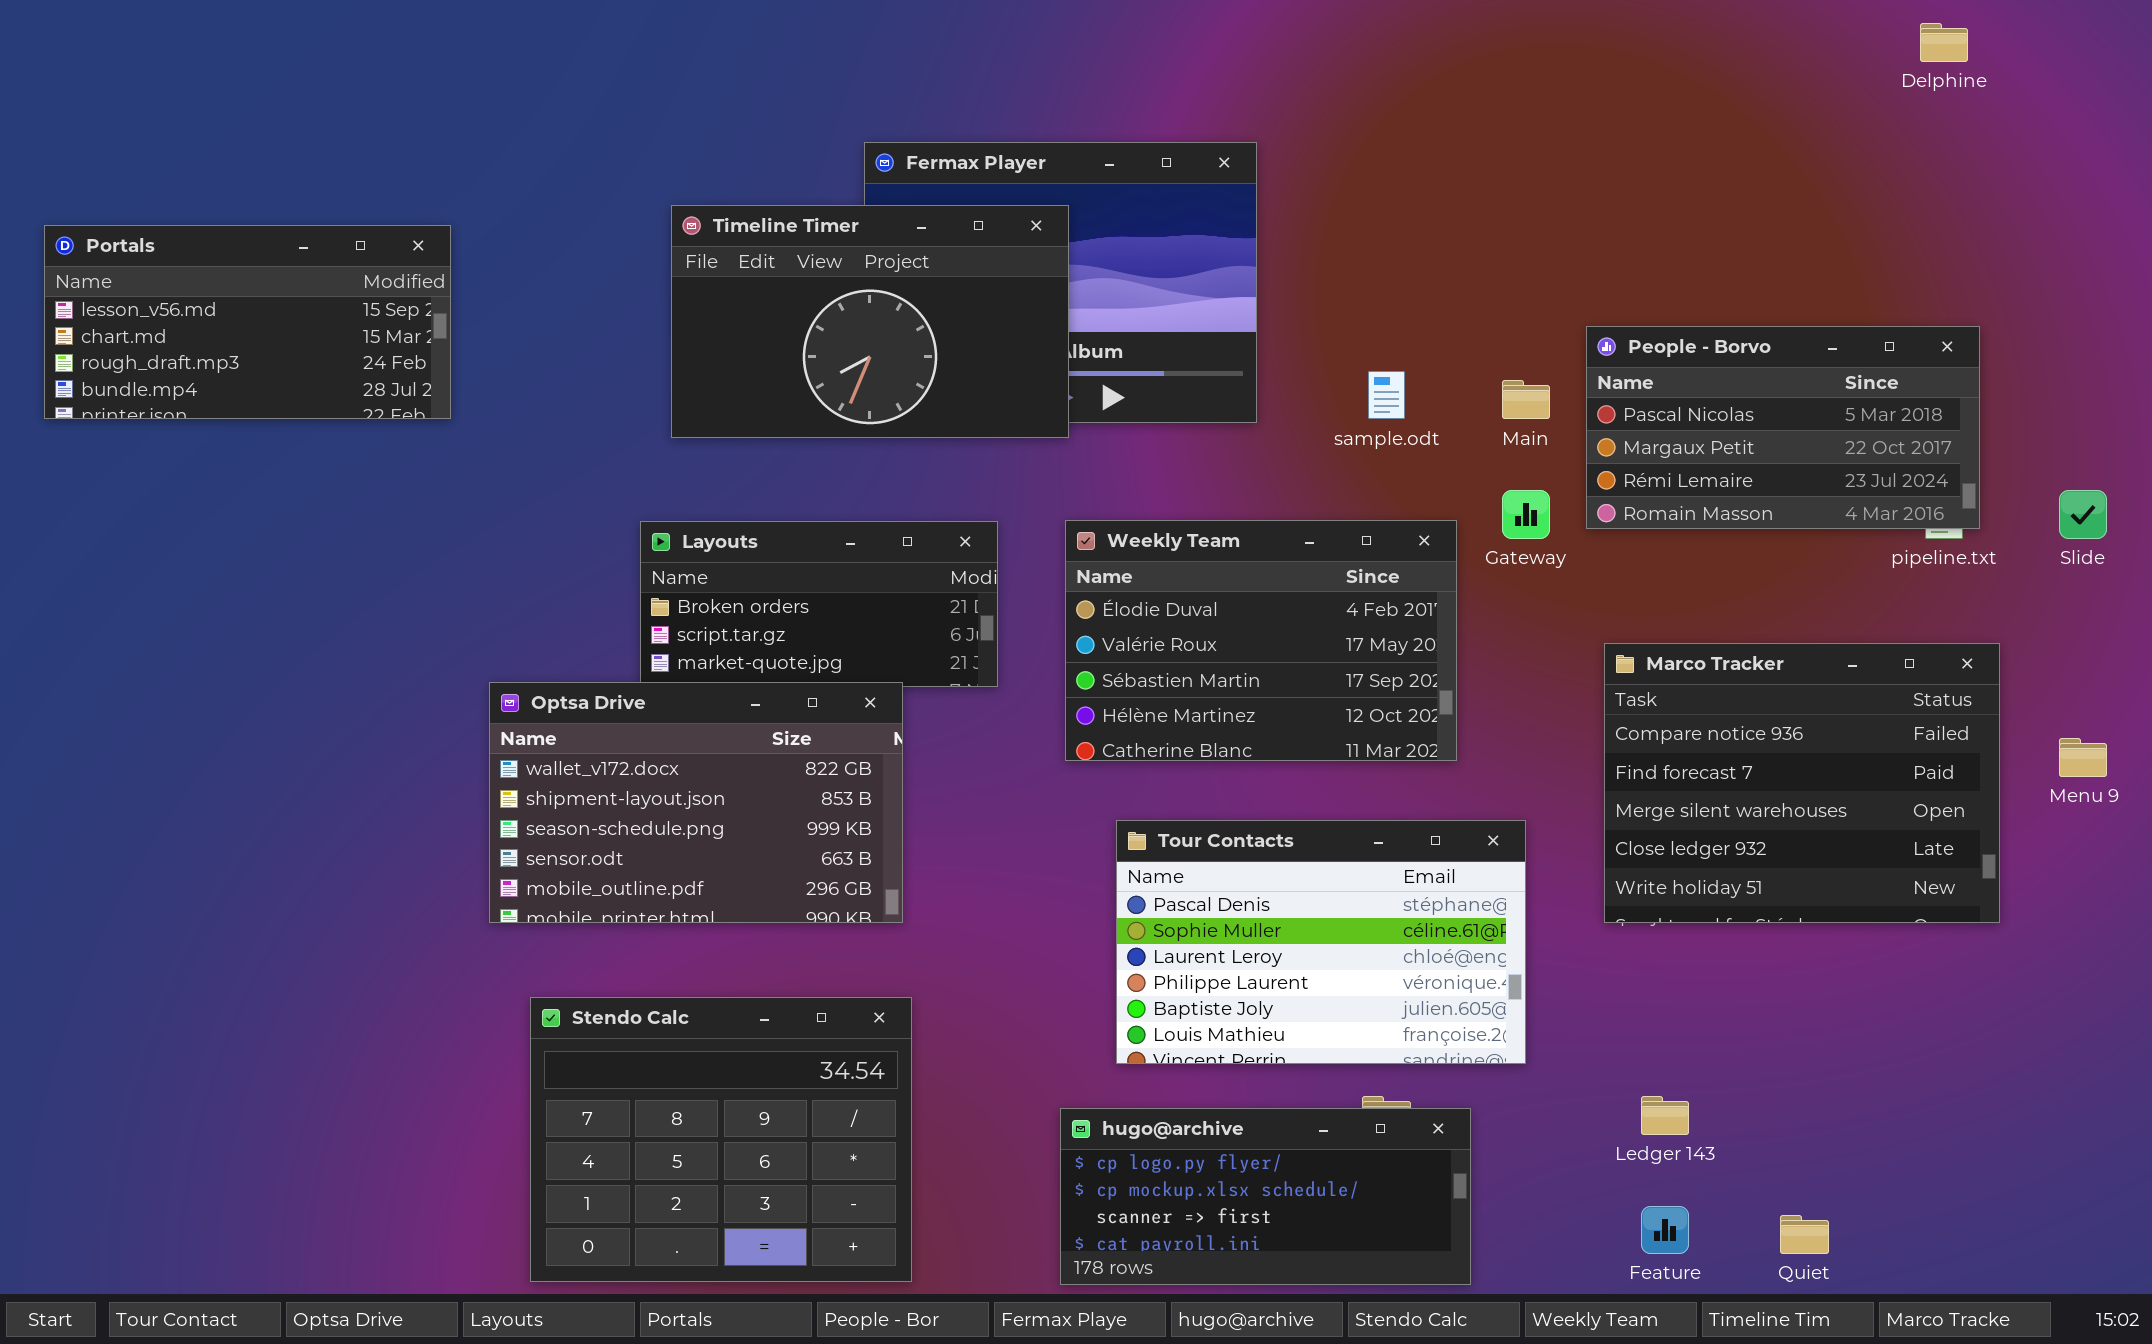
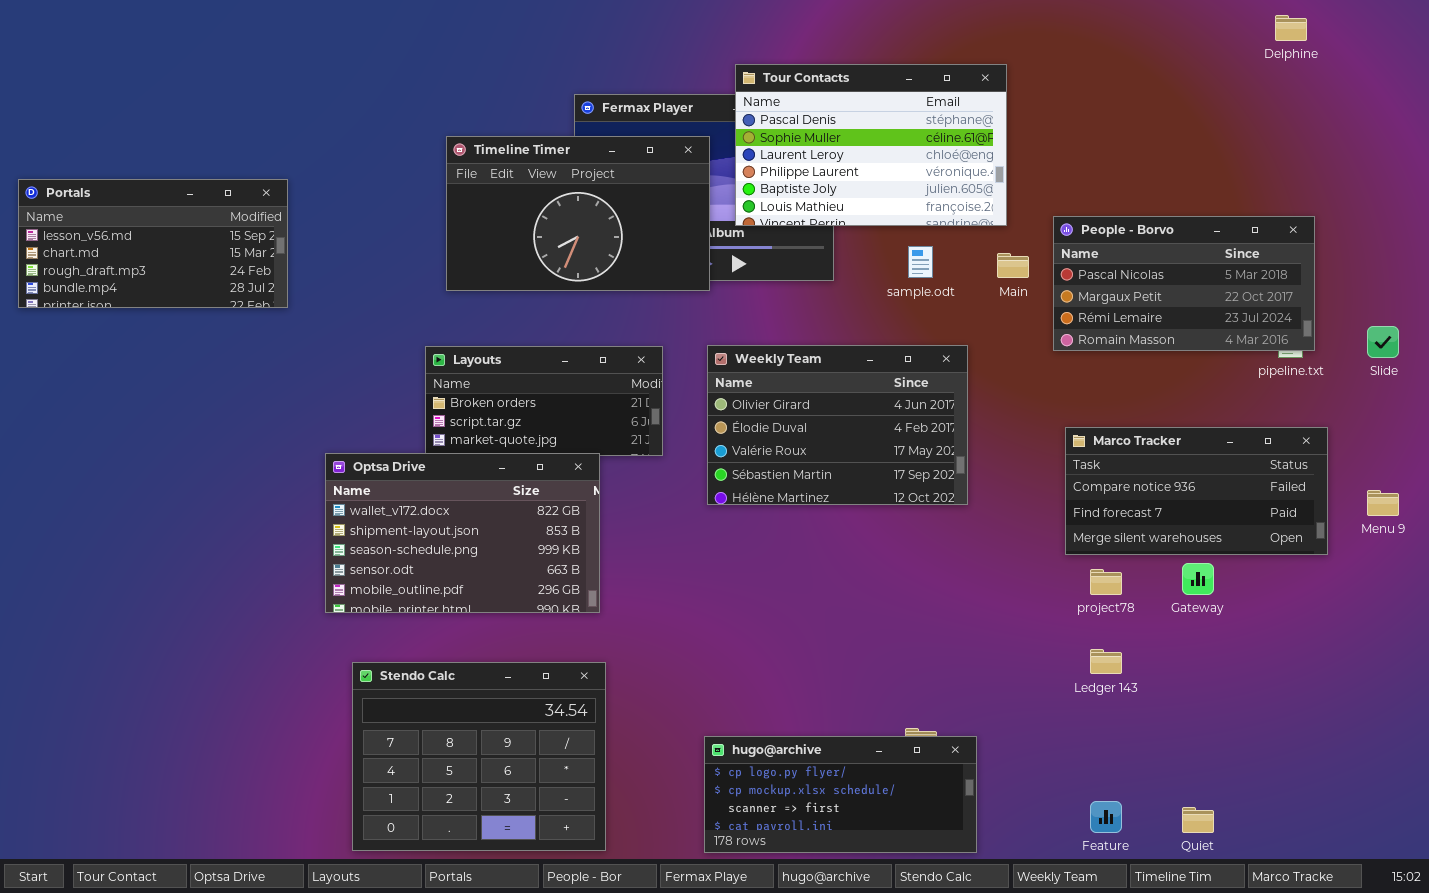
Portals: [44,225,451,419] -> [18,179,288,308], moved
Gateway: [1502,490,1550,539] -> [1182,563,1214,595], moved
Weekly Team: [1065,520,1457,761] -> [707,345,968,505], scrolled up 1 row
Marco Tracker: [1604,643,2000,923] -> [1065,427,1328,555], resized
Tour Contacts: [1116,820,1526,1064] -> [735,64,1007,226], moved
Ledger 143: [1641,1096,1689,1135] -> [1090,649,1122,674], moved

